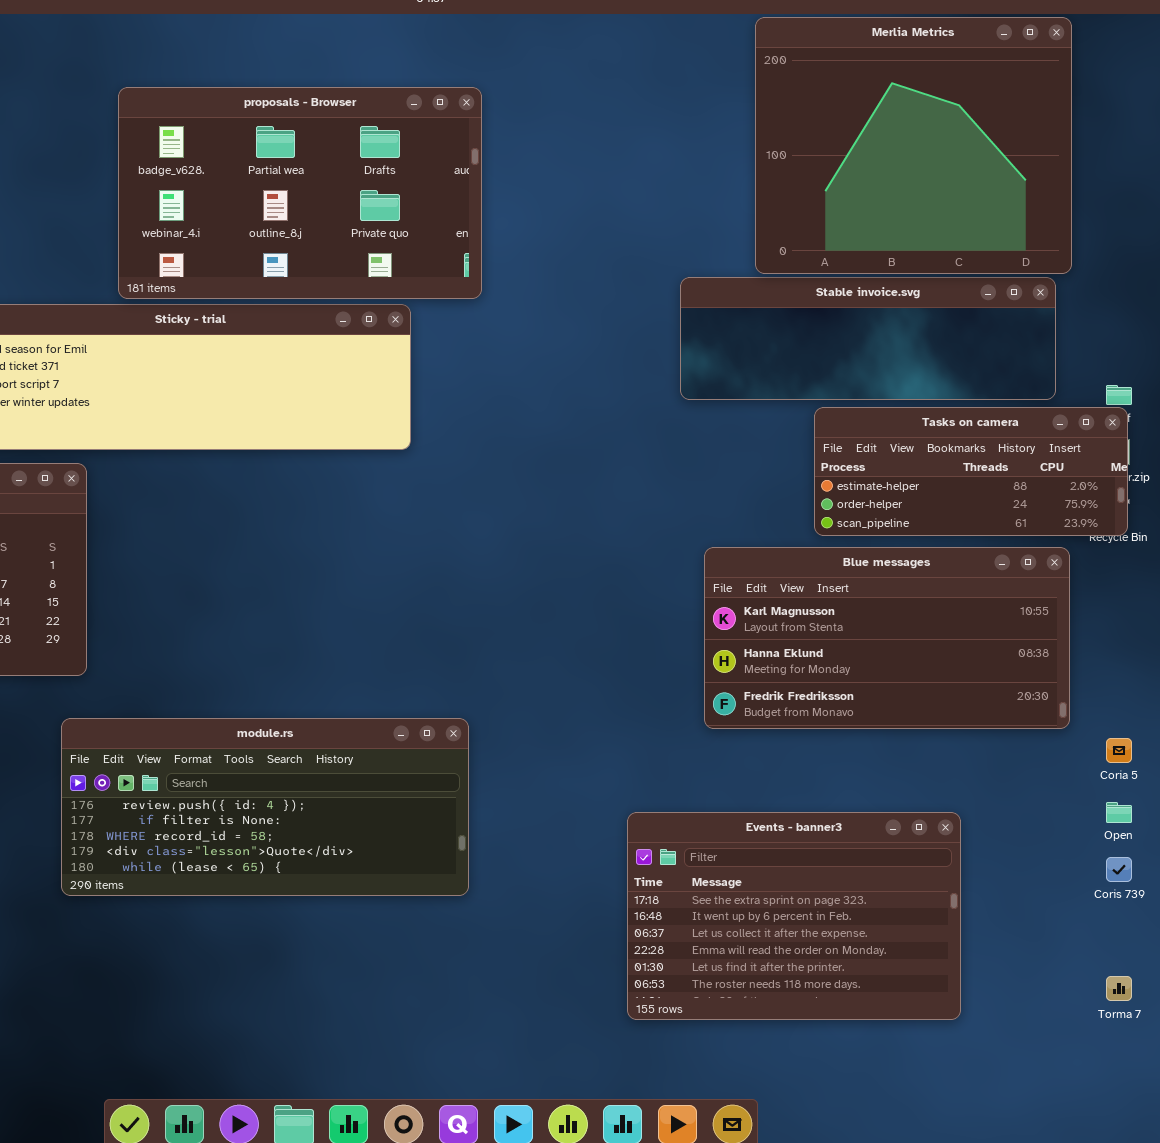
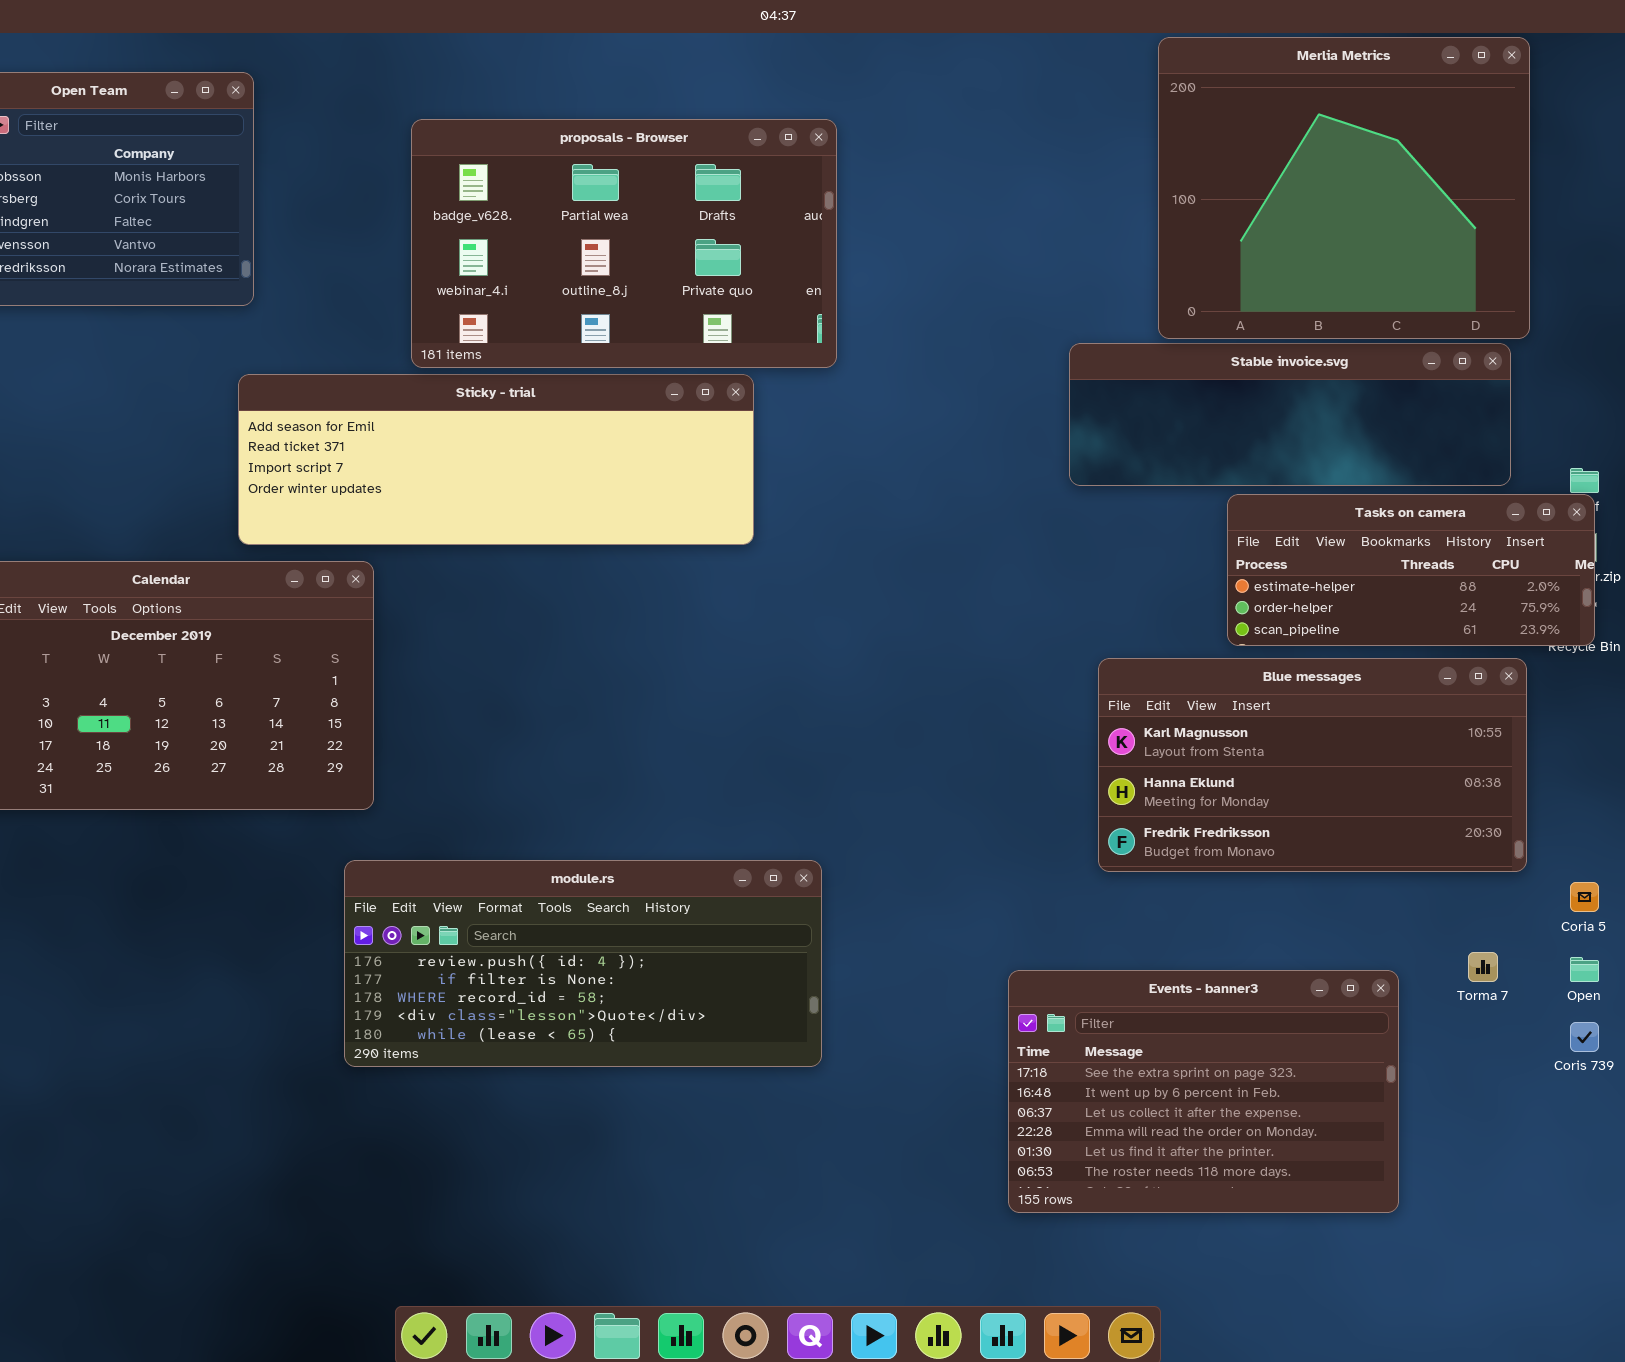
Torma 7: [1106,976,1132,1001] -> [1468,952,1498,982], moved

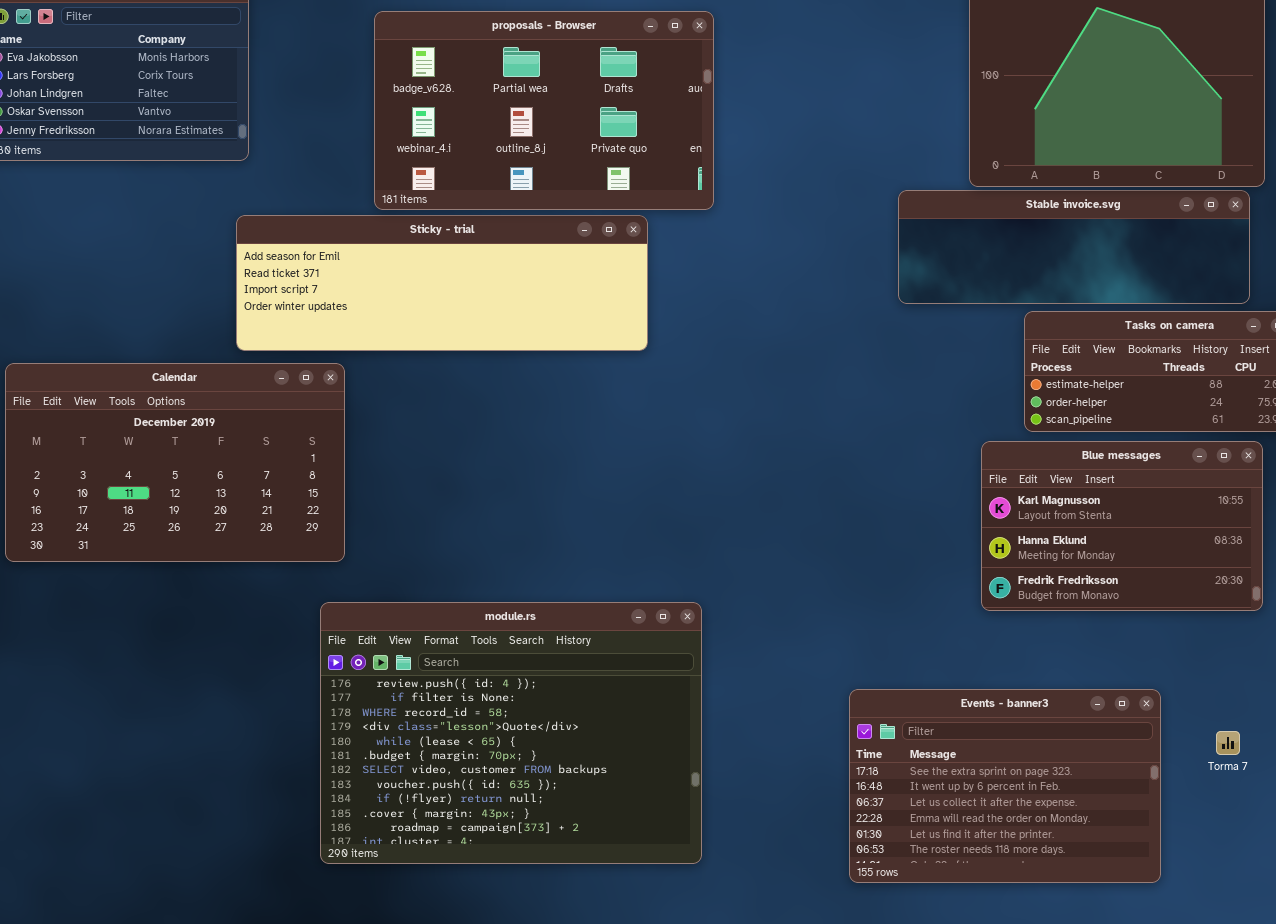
Blue messages: [1098,658,1527,872] -> [981,441,1263,611], resized
module.rs: [344,860,822,1067] -> [320,602,702,864], resized
Torma 7: [1468,952,1498,982] -> [1216,731,1240,755], moved

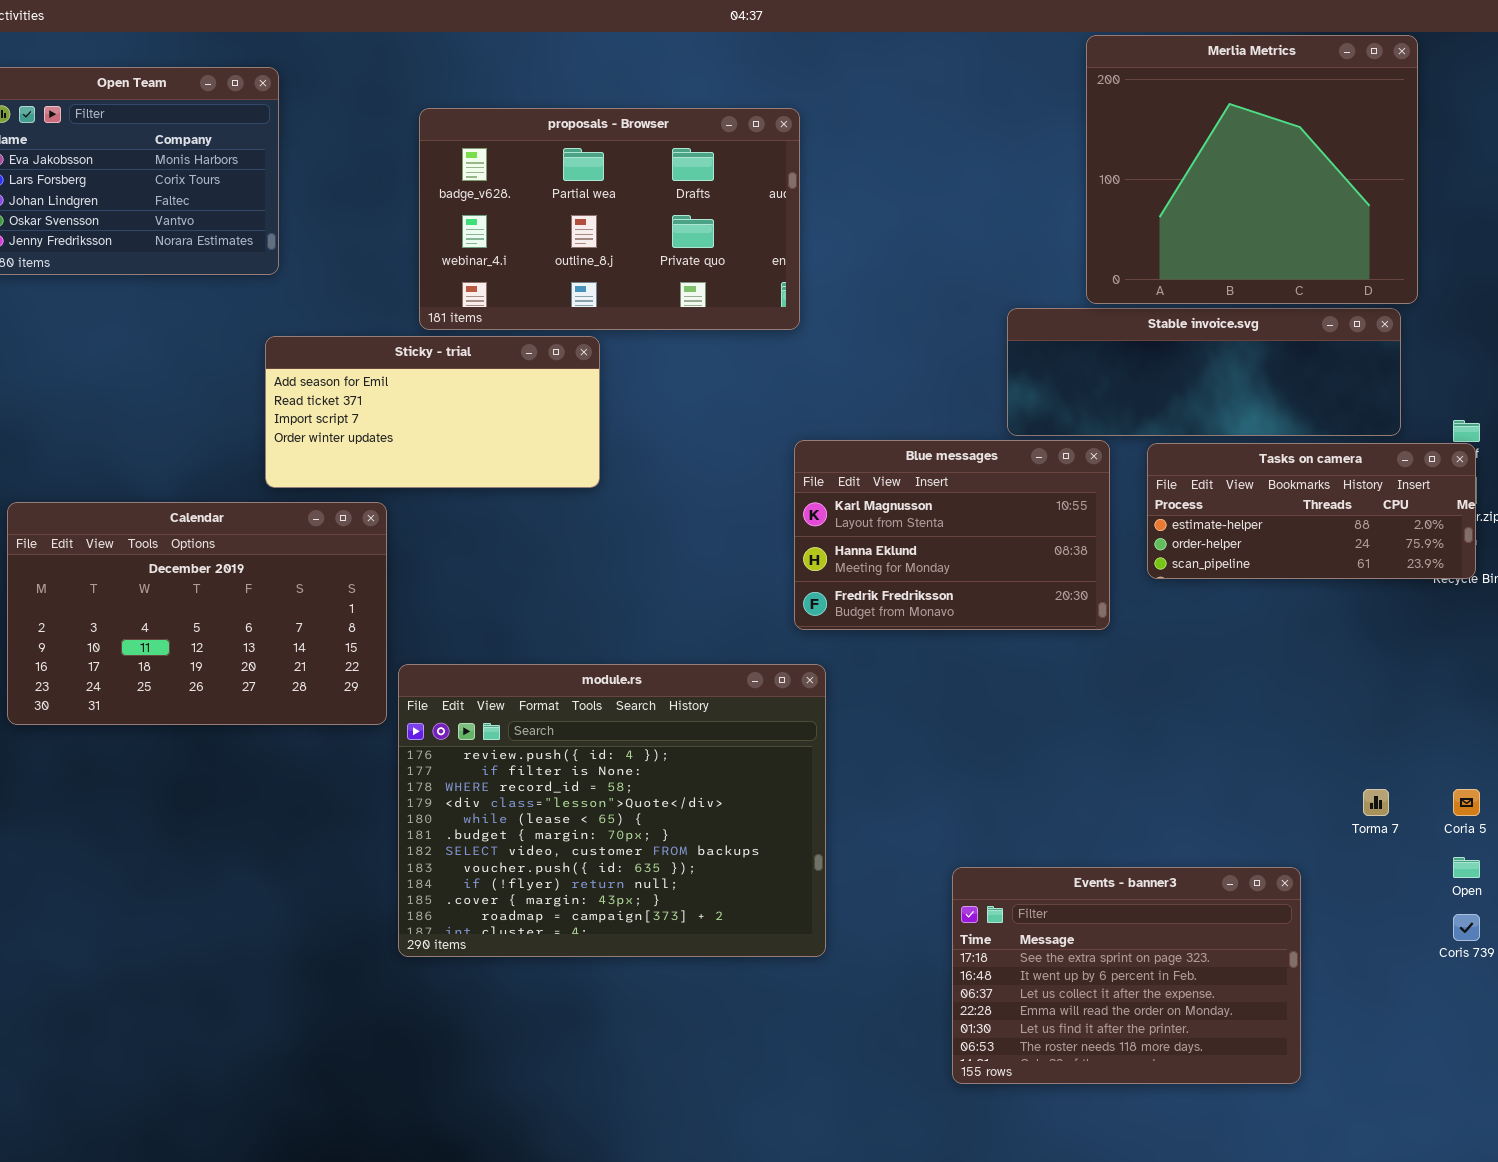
Sticky - trial: [236,215,648,351] -> [265,336,600,488], resized
Blue messages: [981,441,1263,611] -> [794,440,1110,630], moved
module.rs: [320,602,702,864] -> [398,664,826,957], moved
Torma 7: [1216,731,1240,755] -> [1363,789,1389,816], moved

